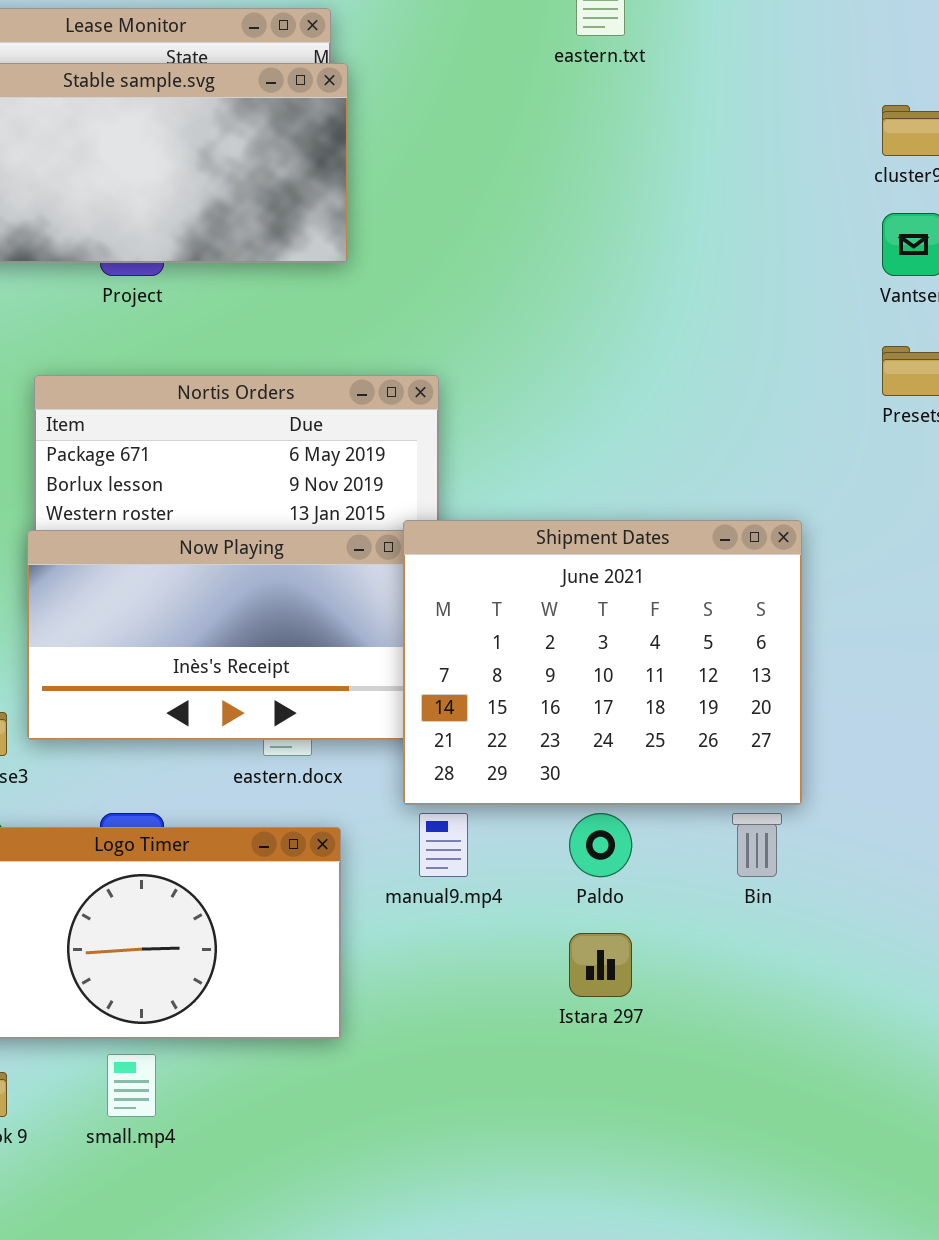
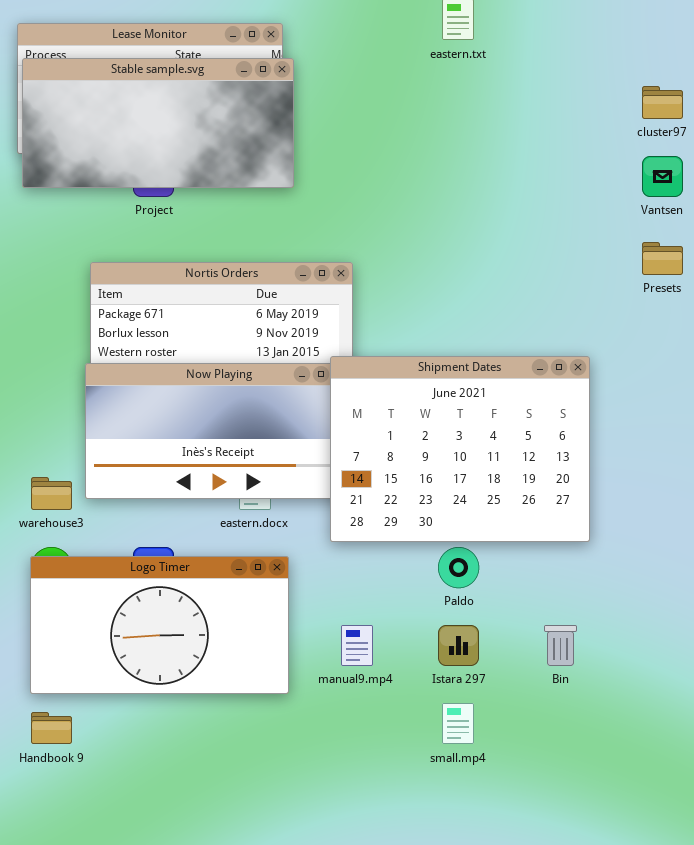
manual9.mp4: [419,813,468,877] -> [341,625,373,666], moved
Bin: [732,813,782,877] -> [544,625,577,666], moved
small.mp4: [107,1054,156,1117] -> [442,703,474,744], moved

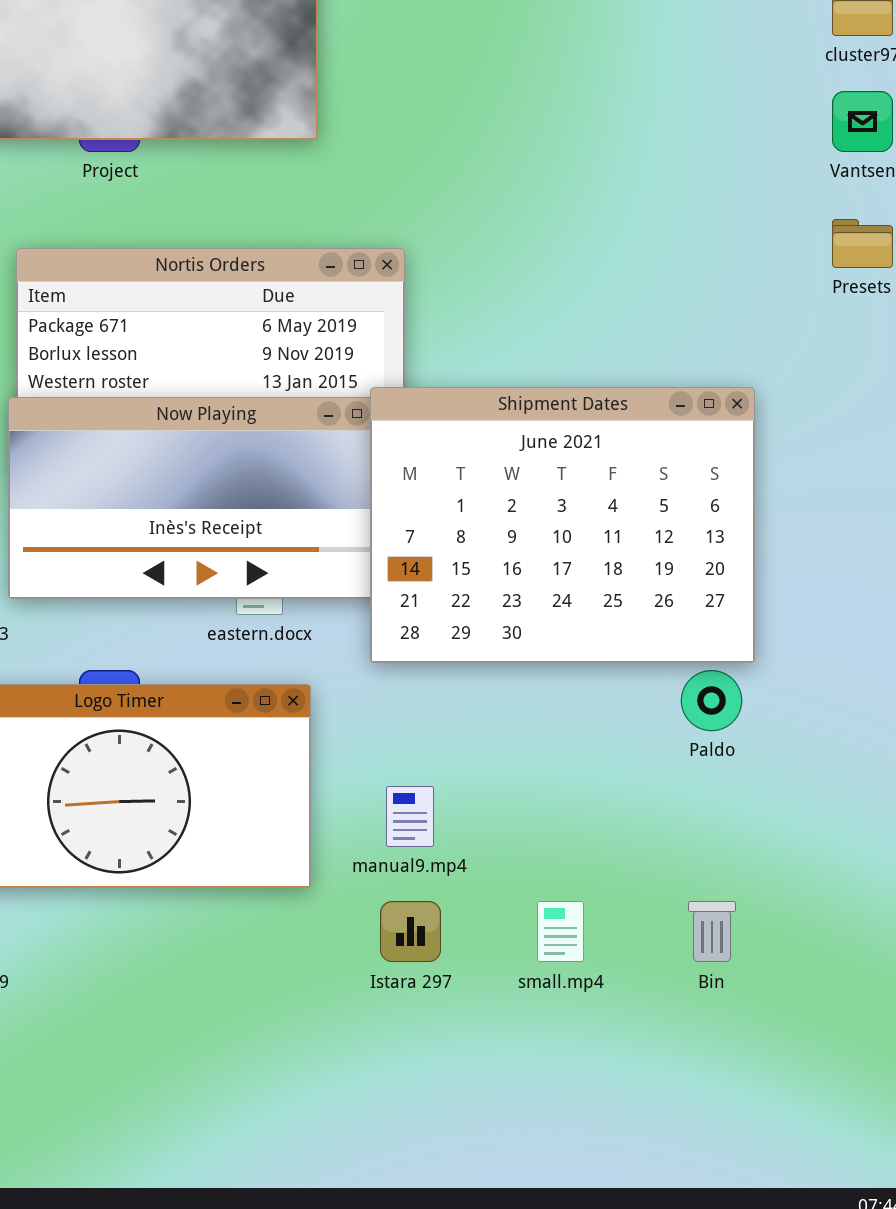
Paldo: [438,547,479,588] -> [681,670,742,731], moved
Istara 297: [438,625,479,666] -> [380,901,441,962], moved
Bin: [544,625,577,666] -> [688,901,736,962], moved

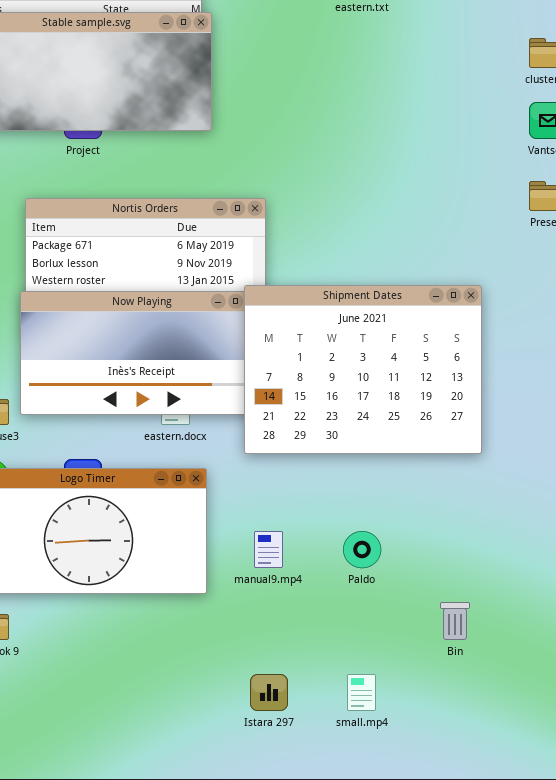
Paldo: [681,670,742,731] -> [343,531,381,568], moved
Istara 297: [380,901,441,962] -> [250,674,288,711], moved
small.mp4: [537,901,584,962] -> [347,674,376,711], moved

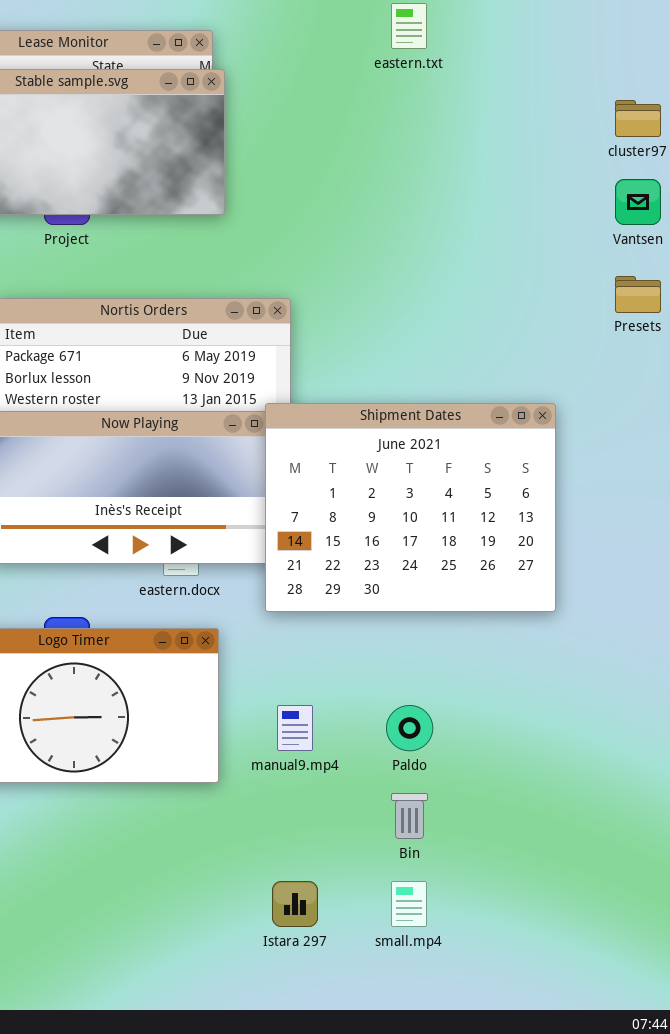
Bin: [440,602,470,640] -> [391,793,428,839], moved

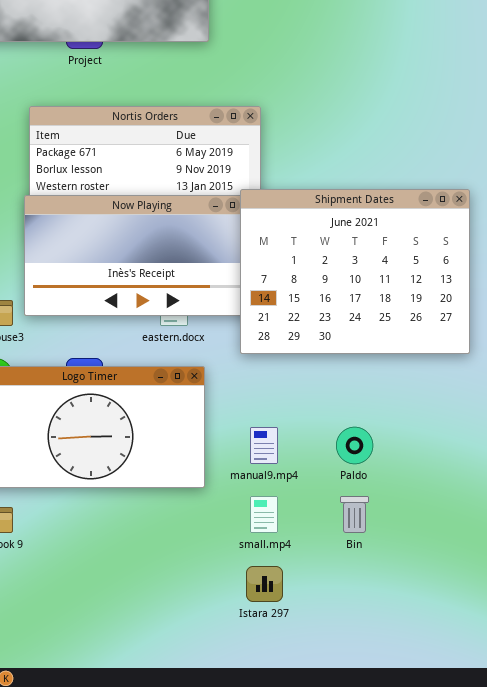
small.mp4: [391,881,427,927] -> [250,496,278,533], moved

